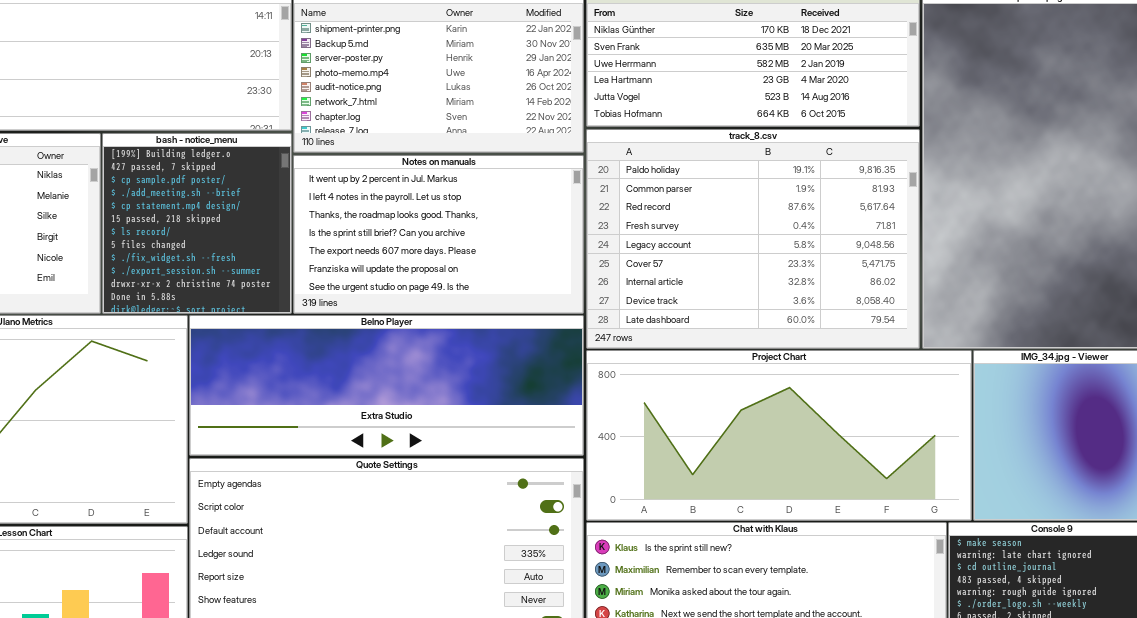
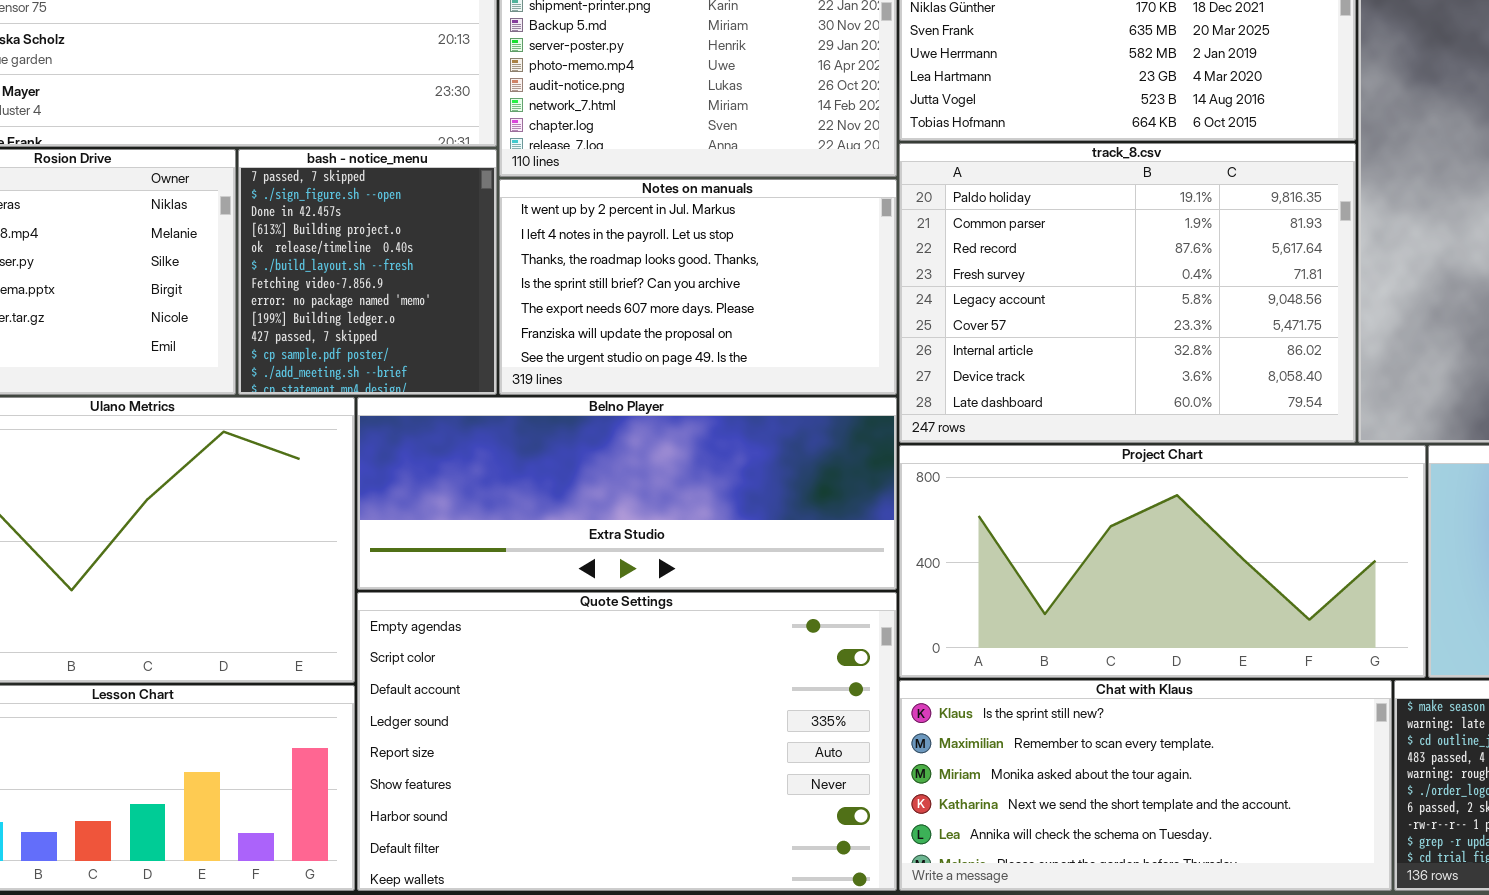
bash - notice_menu: [102,133,292,314] -> [238,149,497,395], scrolled up 8 rows

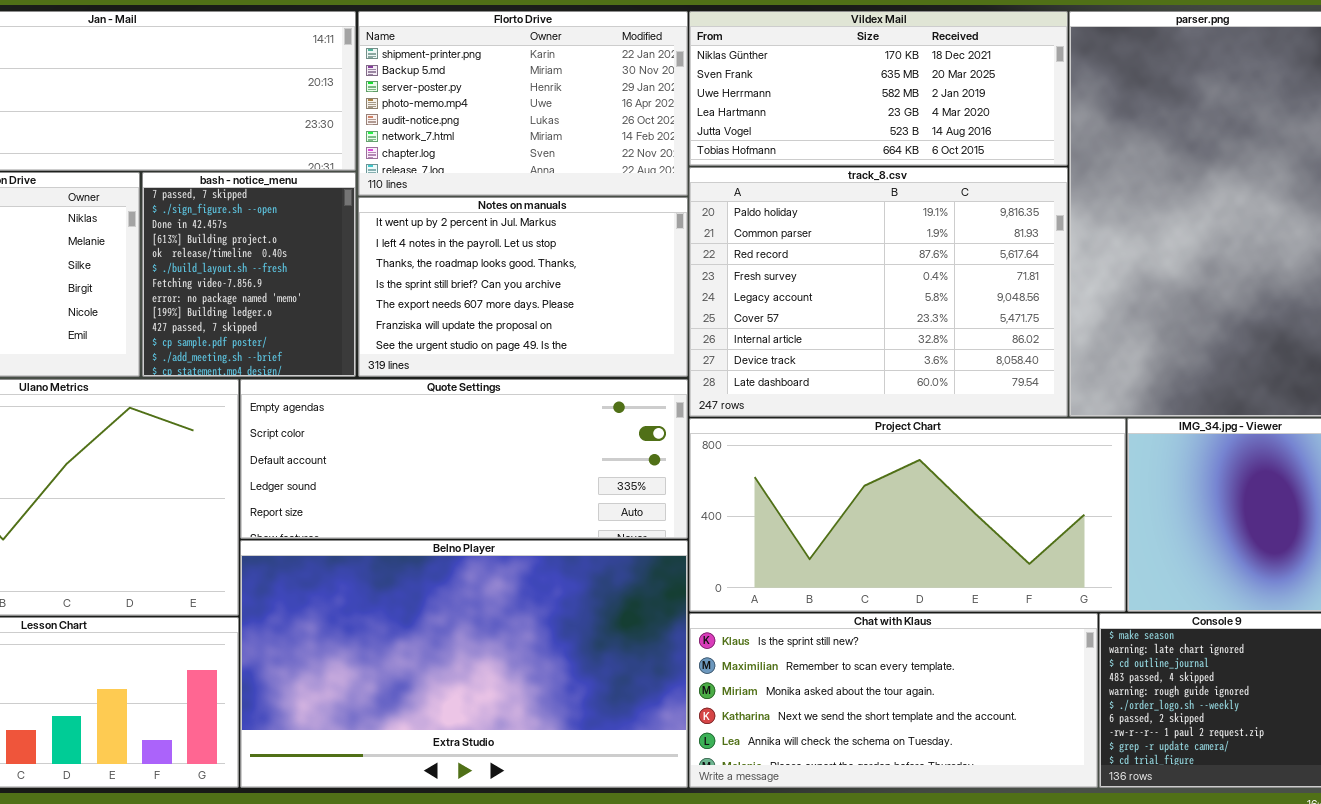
Belno Player: [357,397,897,590] -> [240,540,688,788], moved, resized
Quote Settings: [357,592,897,891] -> [240,379,688,539], moved, resized

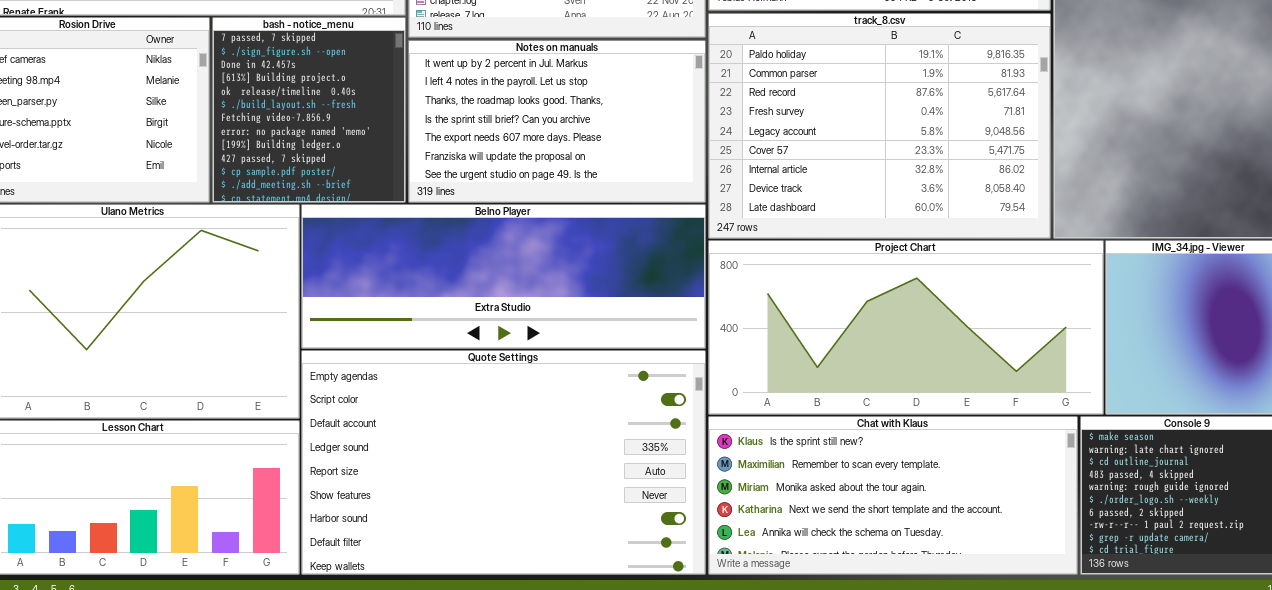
Quote Settings: [240,379,688,539] -> [301,350,706,575], moved, resized
Belno Player: [240,540,688,788] -> [301,204,706,349], moved, resized

